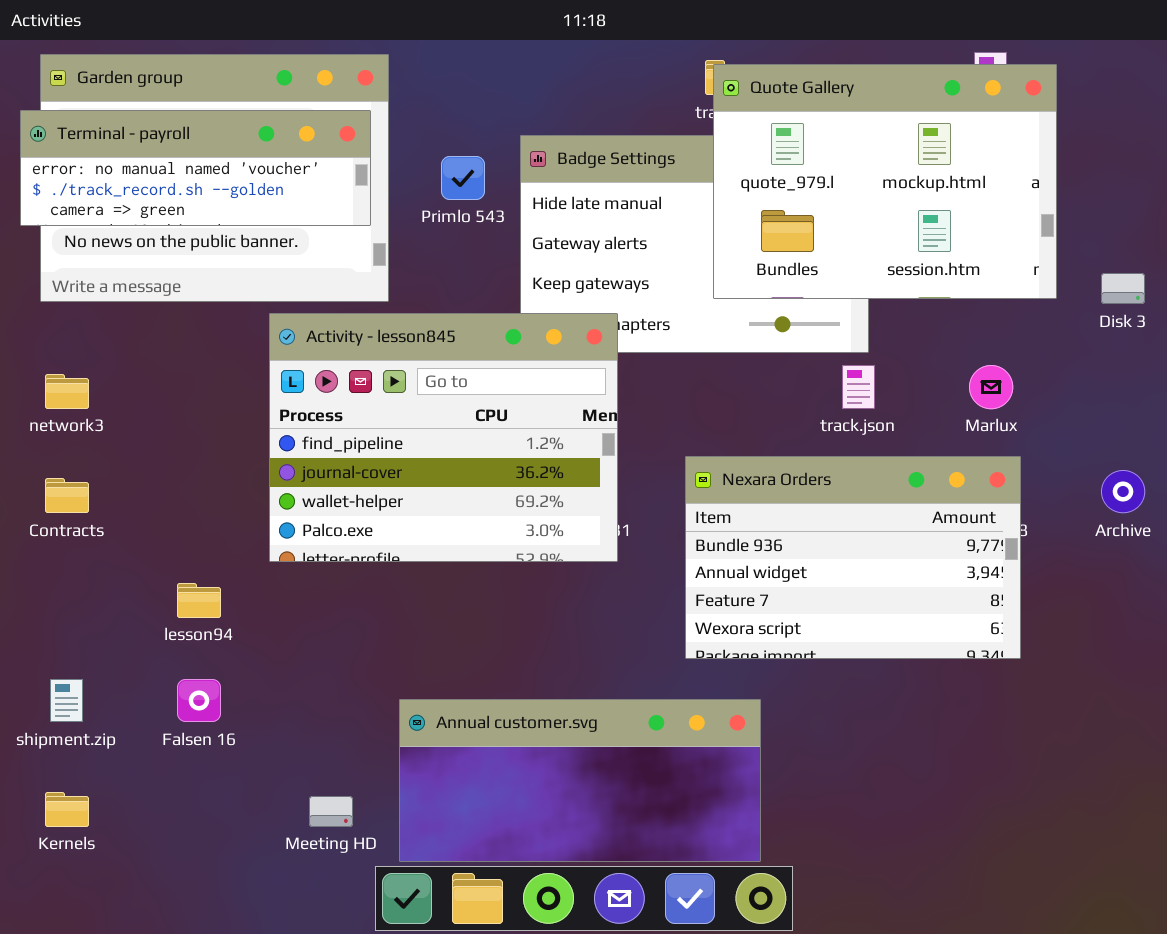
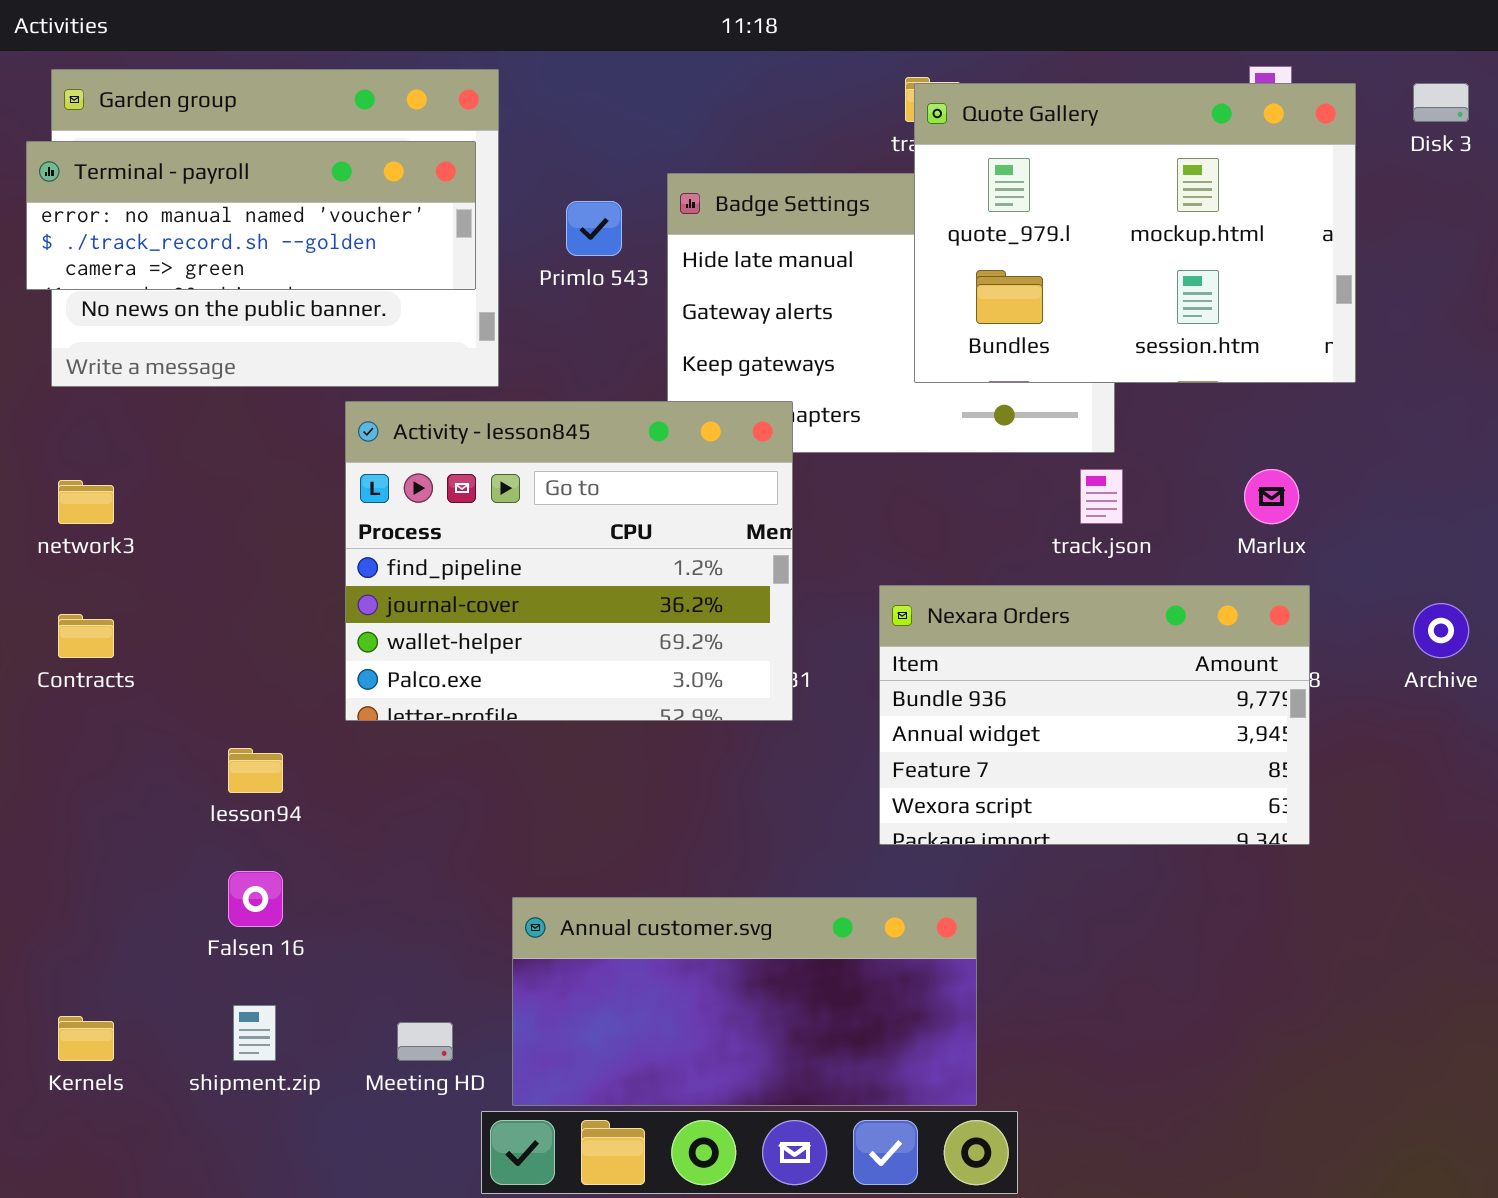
Disk 3: [1101,273,1145,304] -> [1413,83,1469,122], moved
shipment.zip: [50,679,83,722] -> [233,1005,276,1061], moved

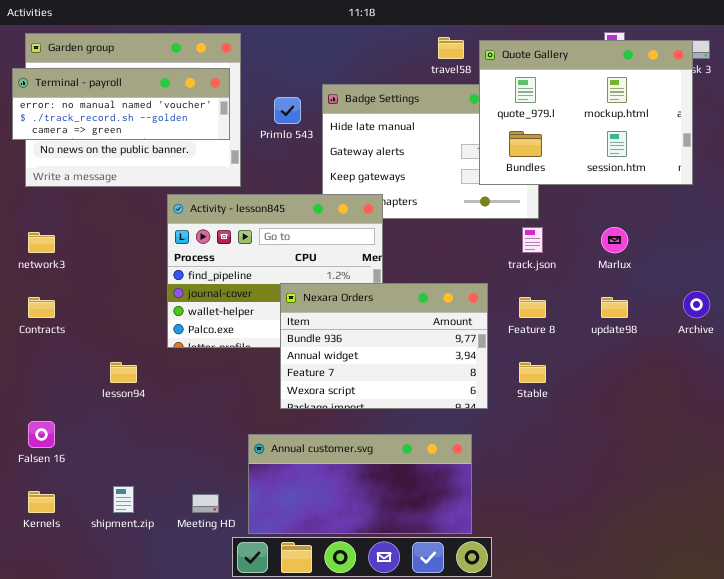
Quote Gallery: [914,83,1356,383] -> [479,40,693,185], moved
Nexara Orders: [879,585,1310,845] -> [280,283,488,409], moved
Falsen 16: [228,871,283,927] -> [28,421,55,448], moved

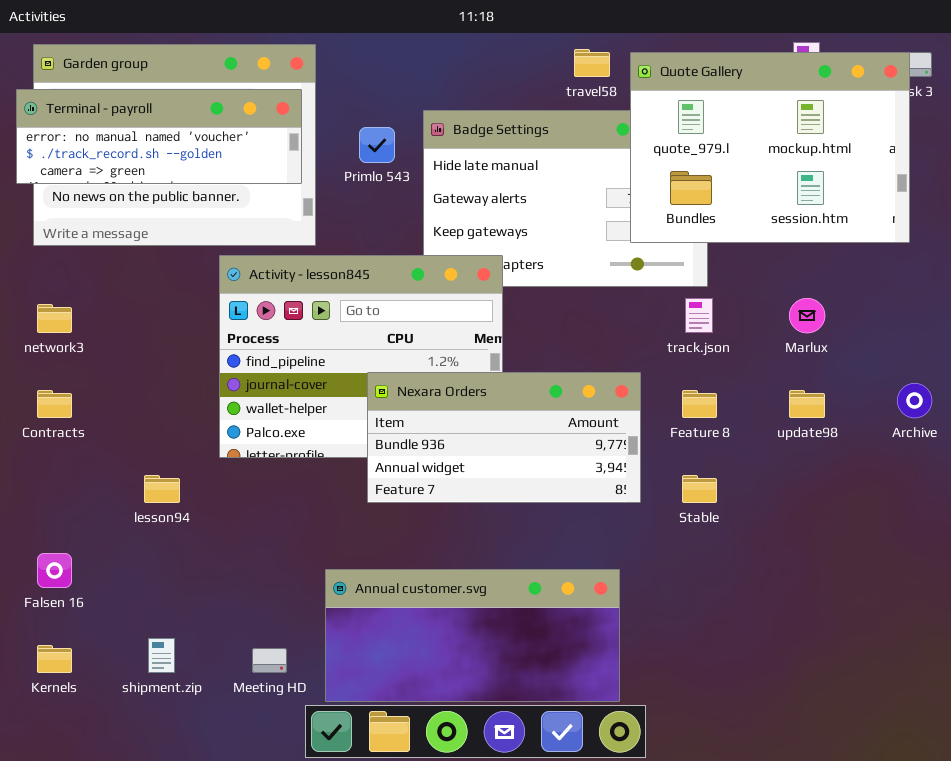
Nexara Orders: [280,283,488,409] -> [367,372,641,503], resized

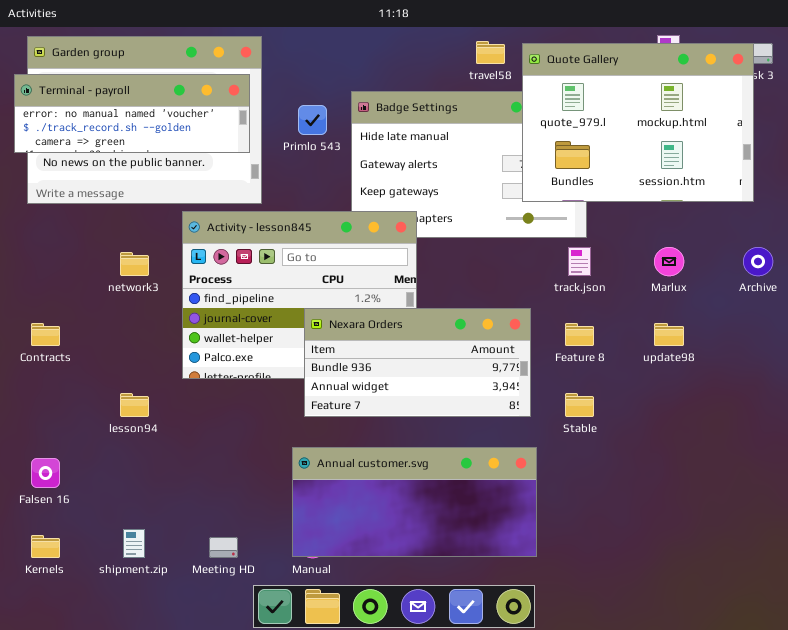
network3: [37,304,72,333] -> [120,252,149,276], moved
Archive: [897,383,932,418] -> [743,247,773,276], moved
Annual customer.svg: [325,569,620,702] -> [292,447,537,557], moved

